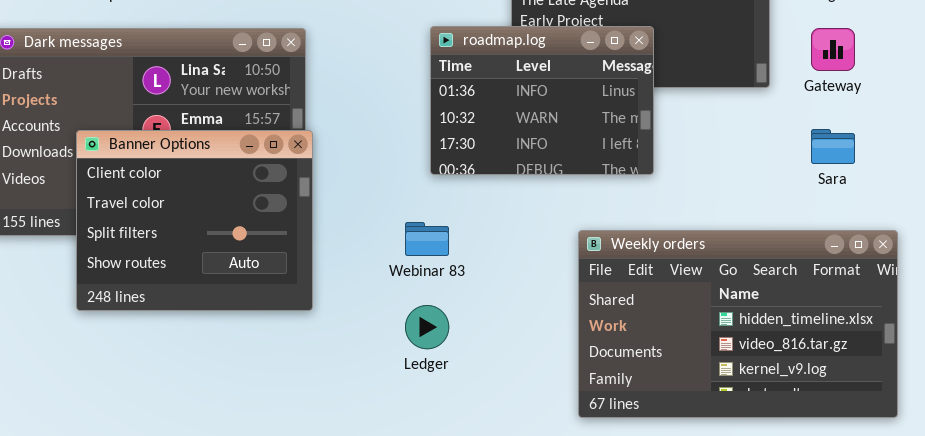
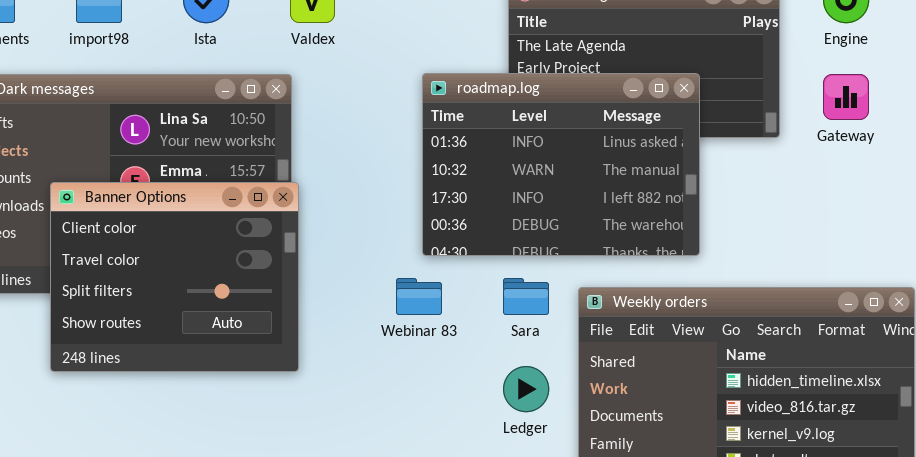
roadmap.log: [430,26,654,175] -> [422,73,700,256], resized
Sara: [811,129,855,164] -> [503,278,549,315], moved
Ledger: [405,305,449,349] -> [503,366,549,412], moved

